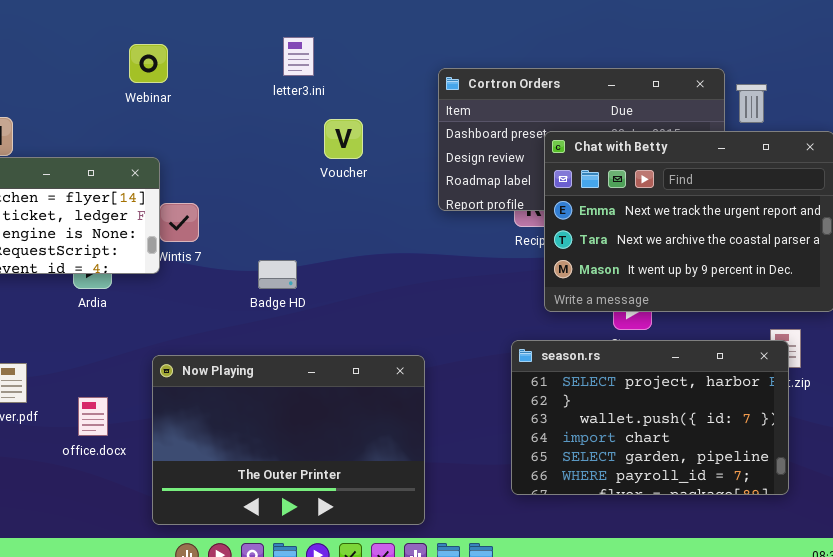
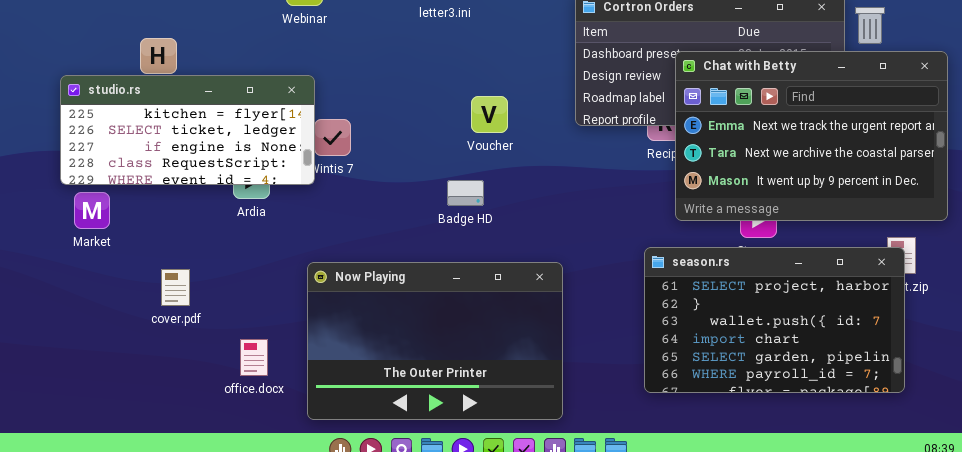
Voucher: [324,119,363,159] -> [471,96,508,133], moved
Badge HD: [258,260,297,289] -> [447,180,484,206], moved
office.docx: [78,397,108,436] -> [240,339,268,376], moved

